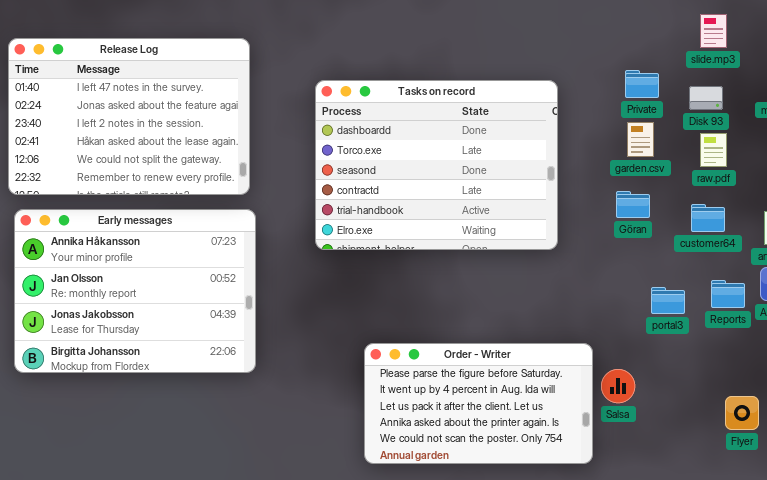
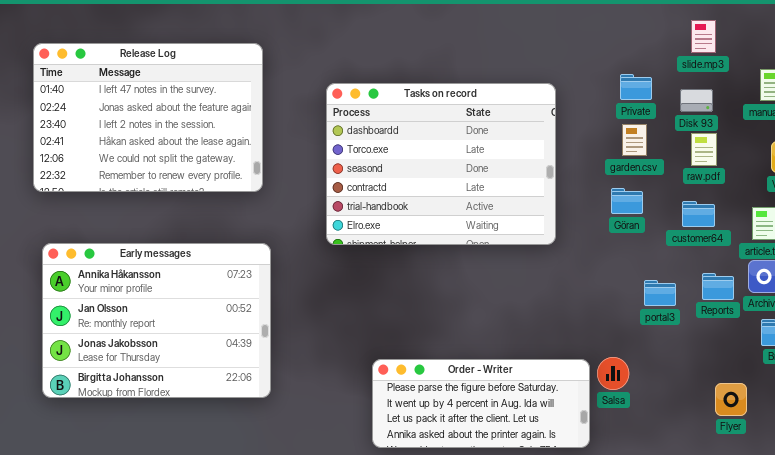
Early messages: [14,209,256,373] -> [42,243,271,398], moved
Order - Writer: [364,343,593,464] -> [372,359,590,448], resized

